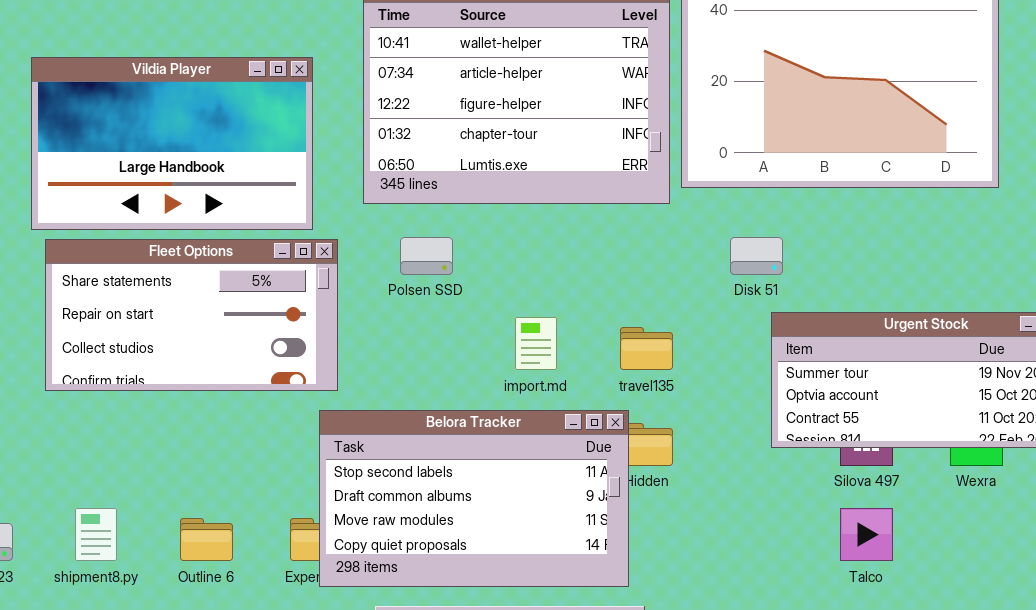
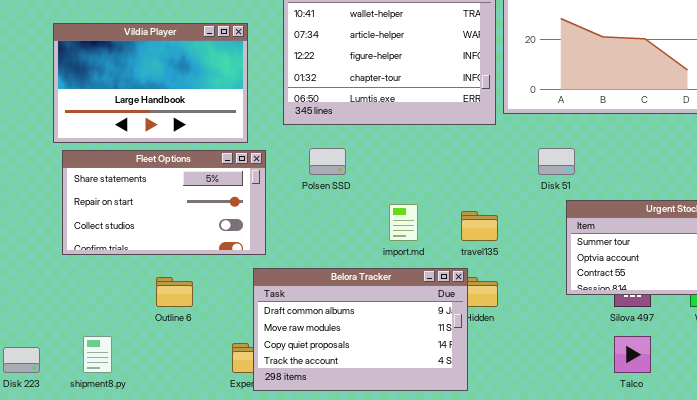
Belora Tracker: [319,410,629,587] -> [253,268,468,391], scrolled down 1 row
Outline 6: [180,518,233,561] -> [156,277,193,307], moved

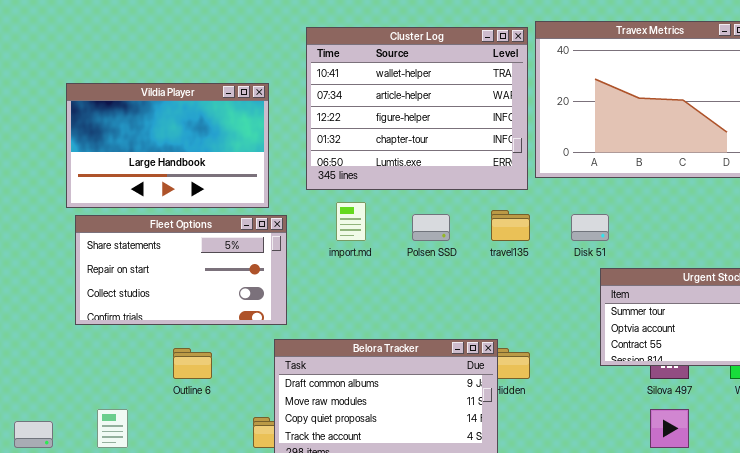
Polsen SSD: [309,148,346,175] -> [412,214,450,241], moved
import.md: [389,204,418,241] -> [336,202,366,241], moved
travel135: [461,211,498,241] -> [491,210,530,241], moved

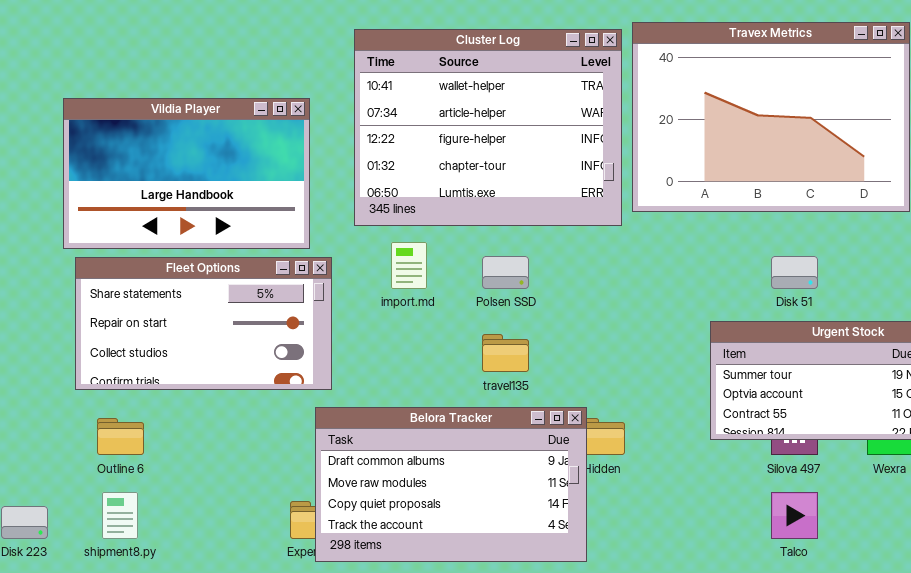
travel135: [491,210,530,241] -> [482,334,529,372], moved
Disk 51: [571,214,609,241] -> [771,256,818,289], moved
Outline 6: [173,348,212,379] -> [97,418,144,455], moved

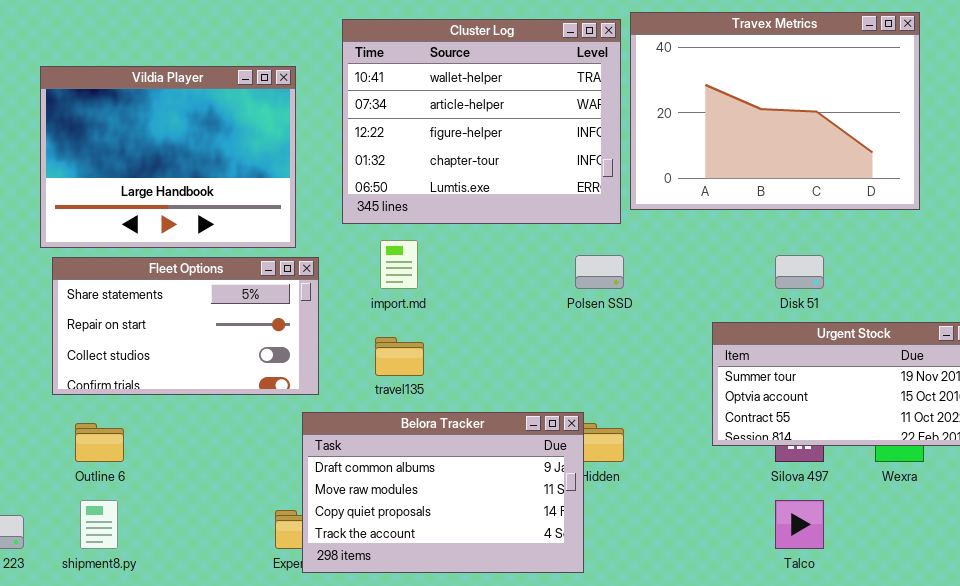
Vildia Player: [63,98,310,249] -> [40,66,296,248], resized
Polsen SSD: [482,256,529,289] -> [575,255,624,289], moved
travel135: [482,334,529,372] -> [375,337,424,376], moved

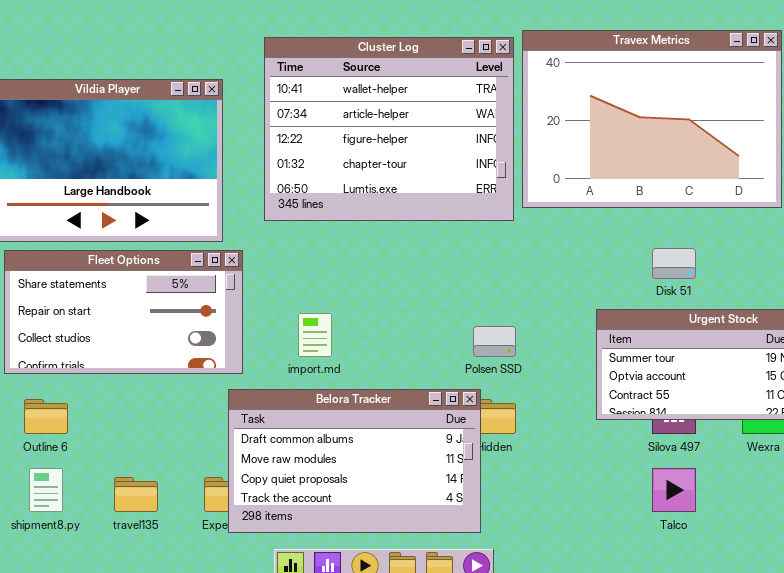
import.md: [380,240,418,289] -> [298,313,332,357], moved
Polsen SSD: [575,255,624,289] -> [473,326,516,357], moved
travel135: [375,337,424,376] -> [114,477,158,512], moved

